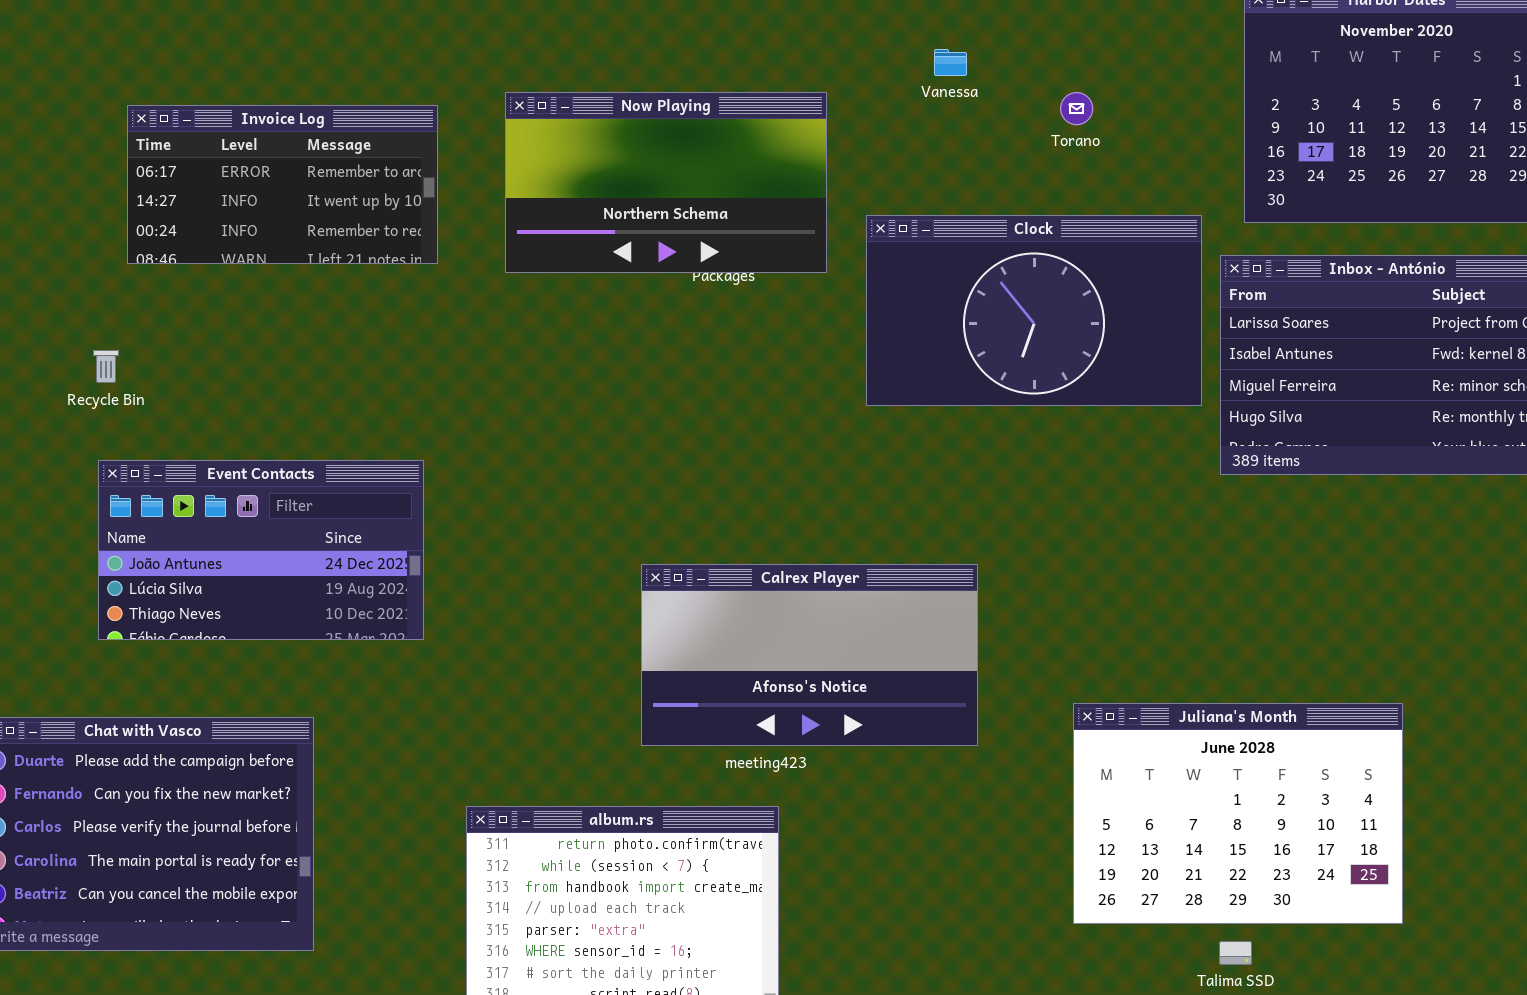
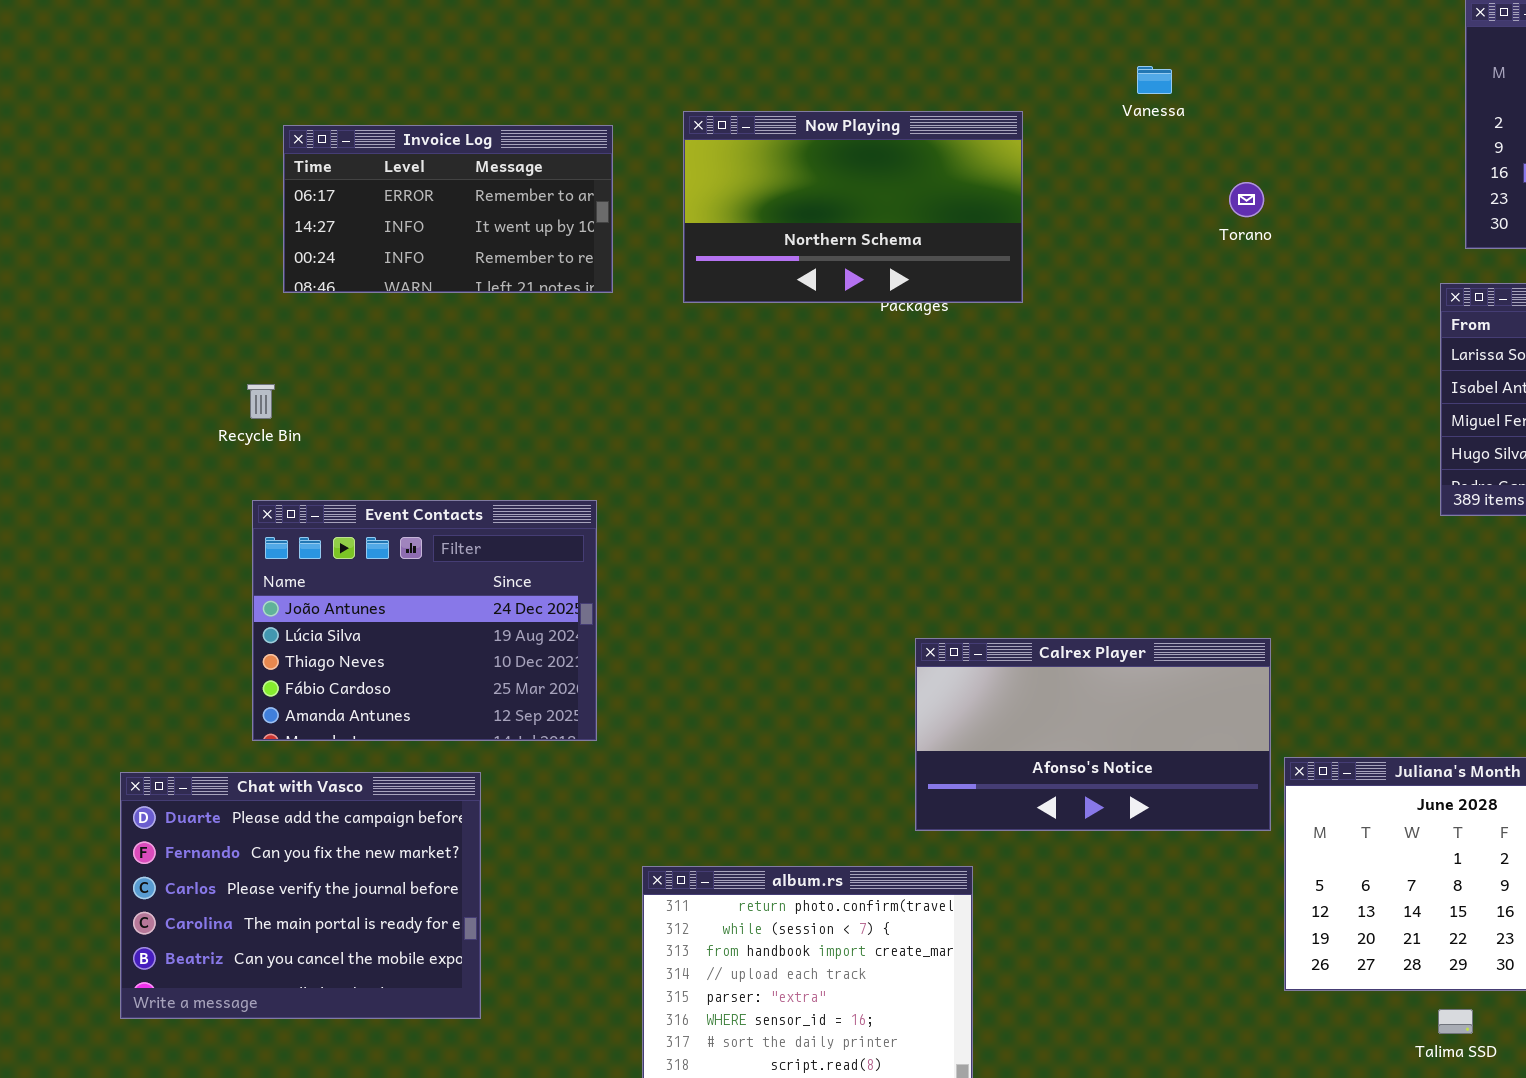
Torano: [1060,92,1093,125] -> [1229,182,1264,217], moved
Clock: [866,215,1202,406] -> none, closed
Event Contacts: [98,460,424,640] -> [252,500,597,741], resized
Calrex Player: [641,564,978,746] -> [915,638,1271,831], moved

